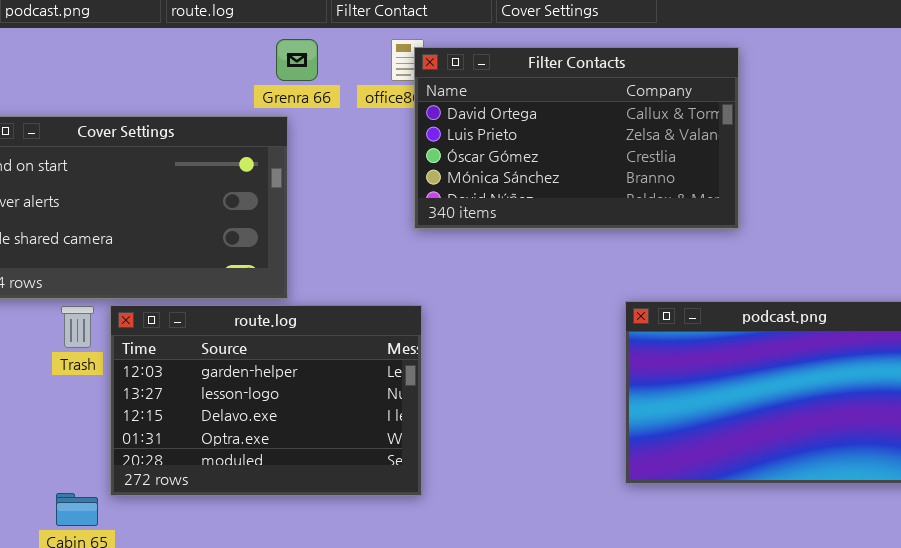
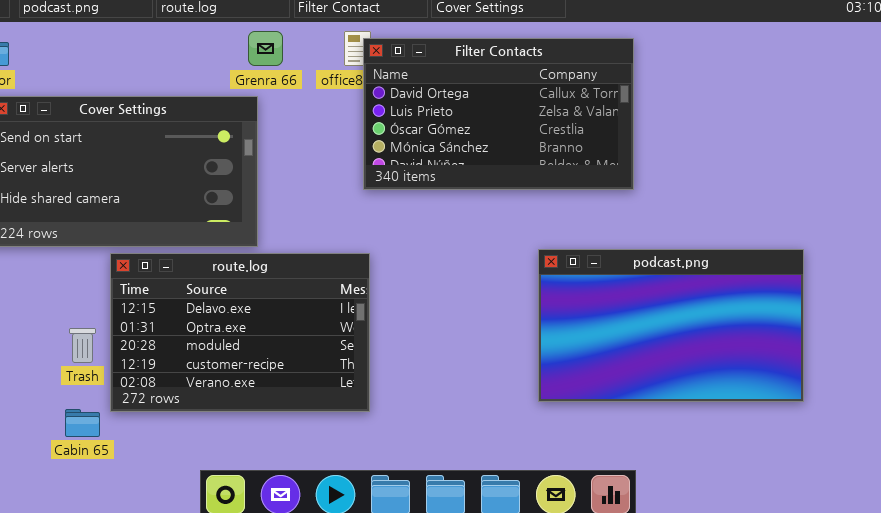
route.log: [110,305,422,496] -> [110,253,370,412], scrolled down 2 rows
Trash: [61,306,94,348] -> [69,328,96,363], moved

